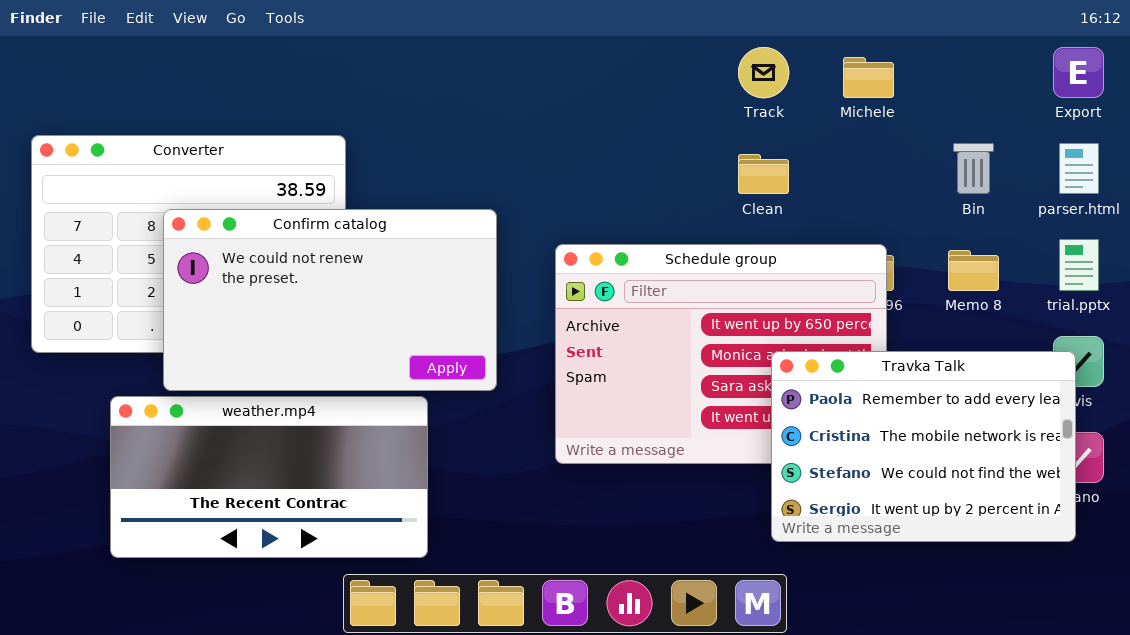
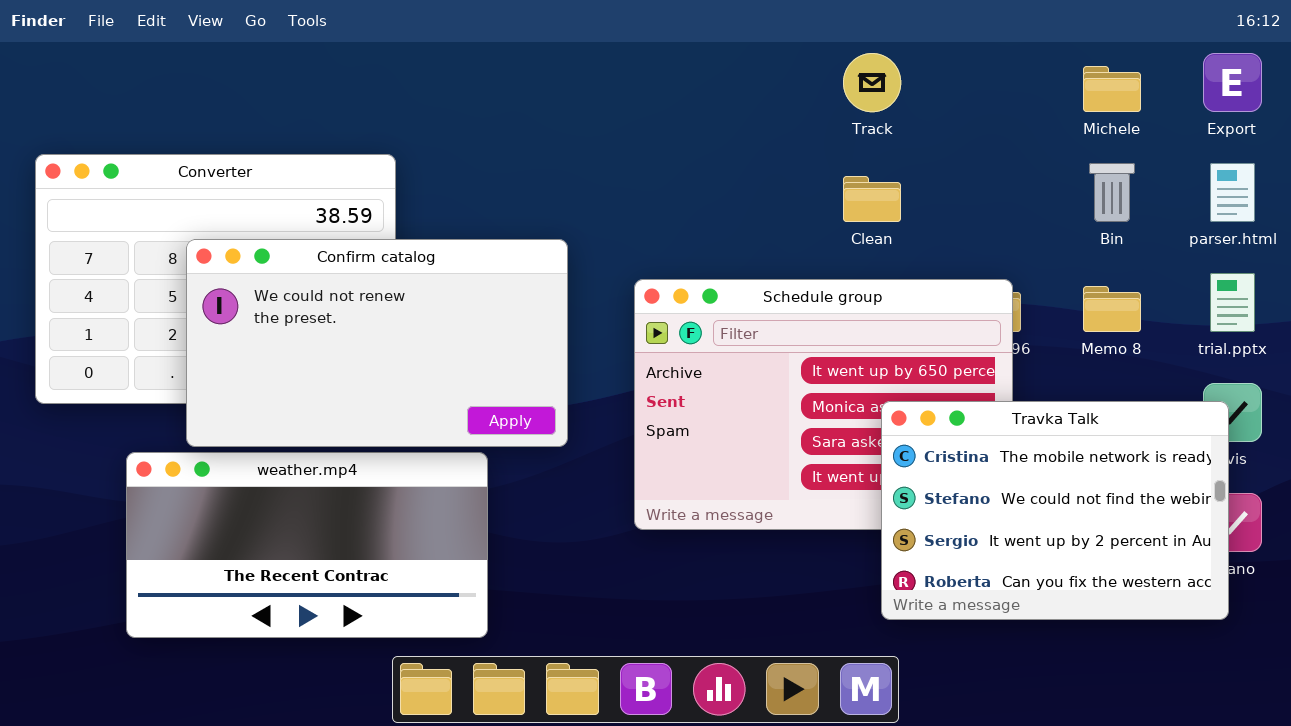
Michele: [843,57,894,98] -> [1083,66,1141,112], moved
Travka Talk: [771,351,1076,542] -> [881,401,1229,620], scrolled down 1 row

